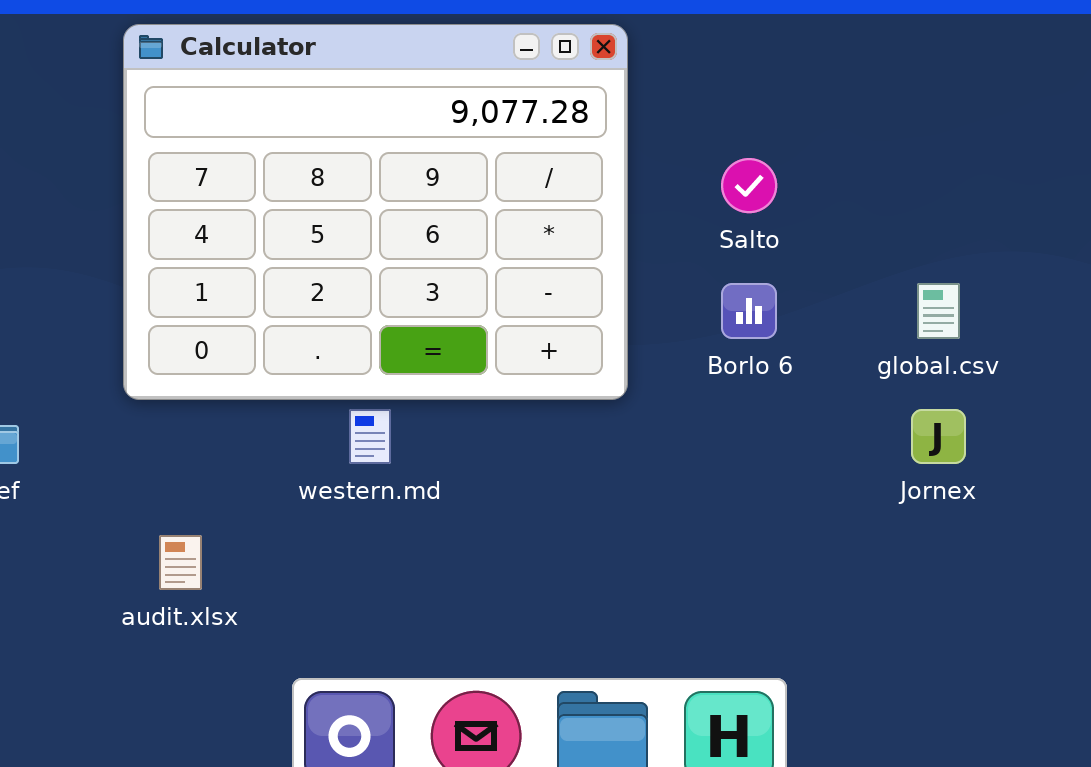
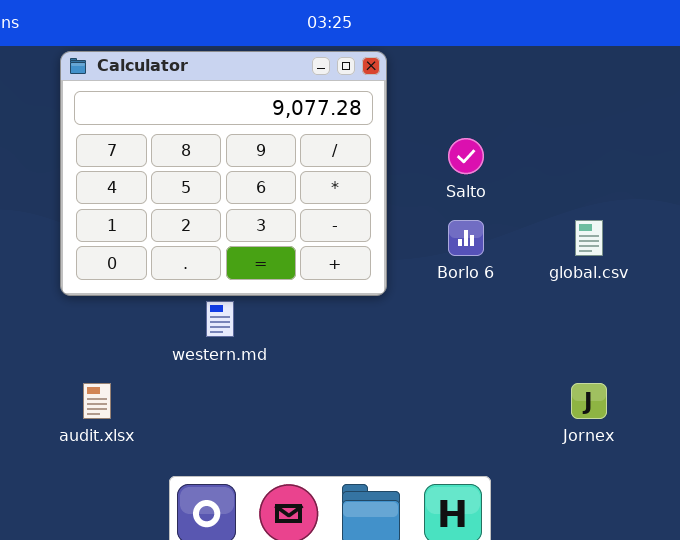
Jornex: [911,409,966,464] -> [571,383,607,419], moved

